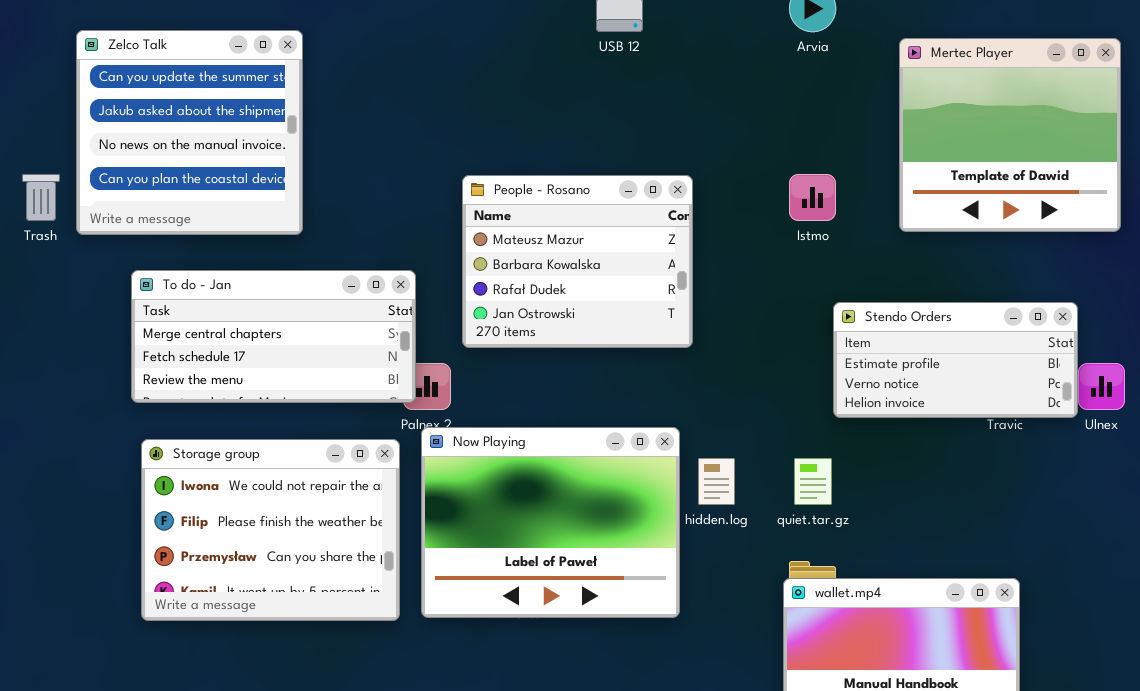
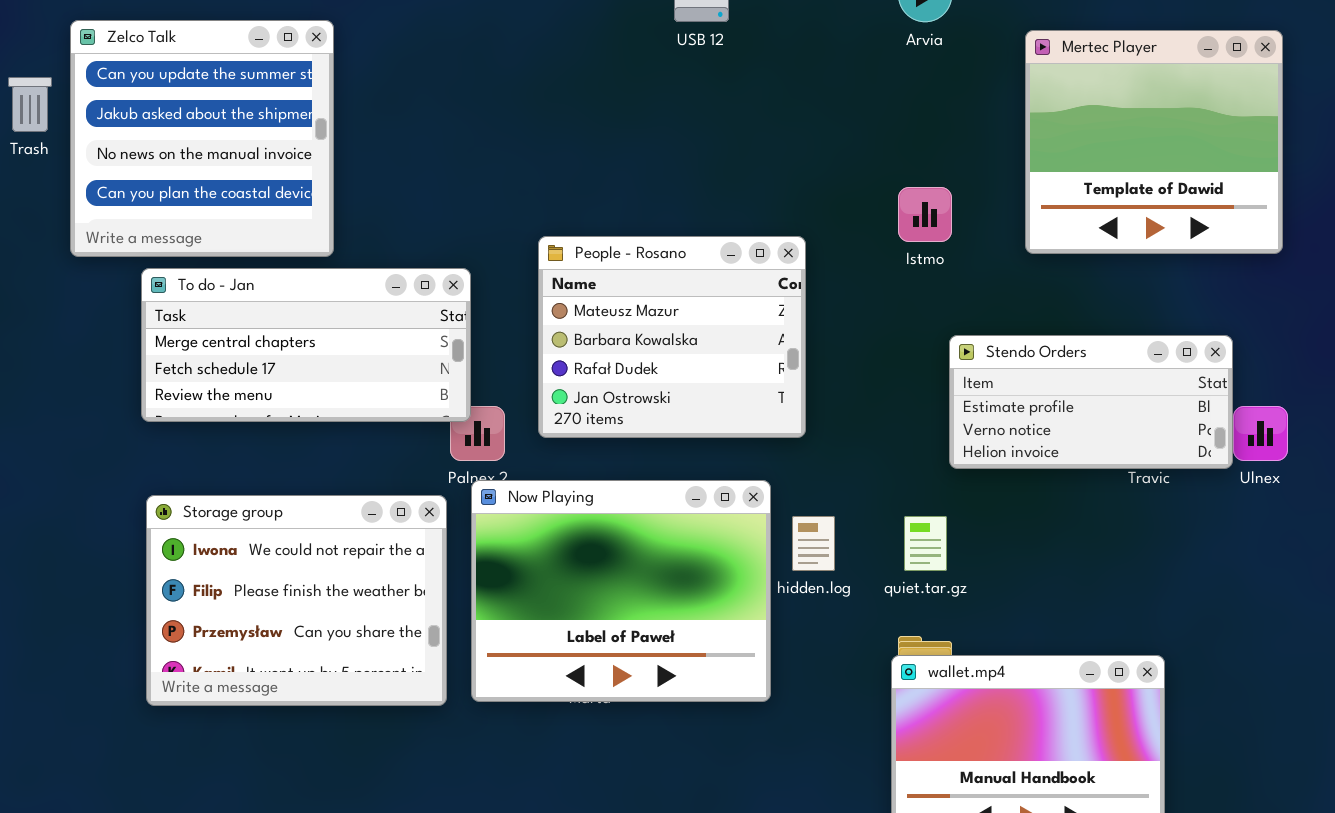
Trash: [22,174,60,221] -> [8,77,52,132], moved
People - Rosano: [462,175,693,348] -> [538,236,806,438], moved
To do - Jan: [131,270,416,403] -> [141,268,471,422], moved

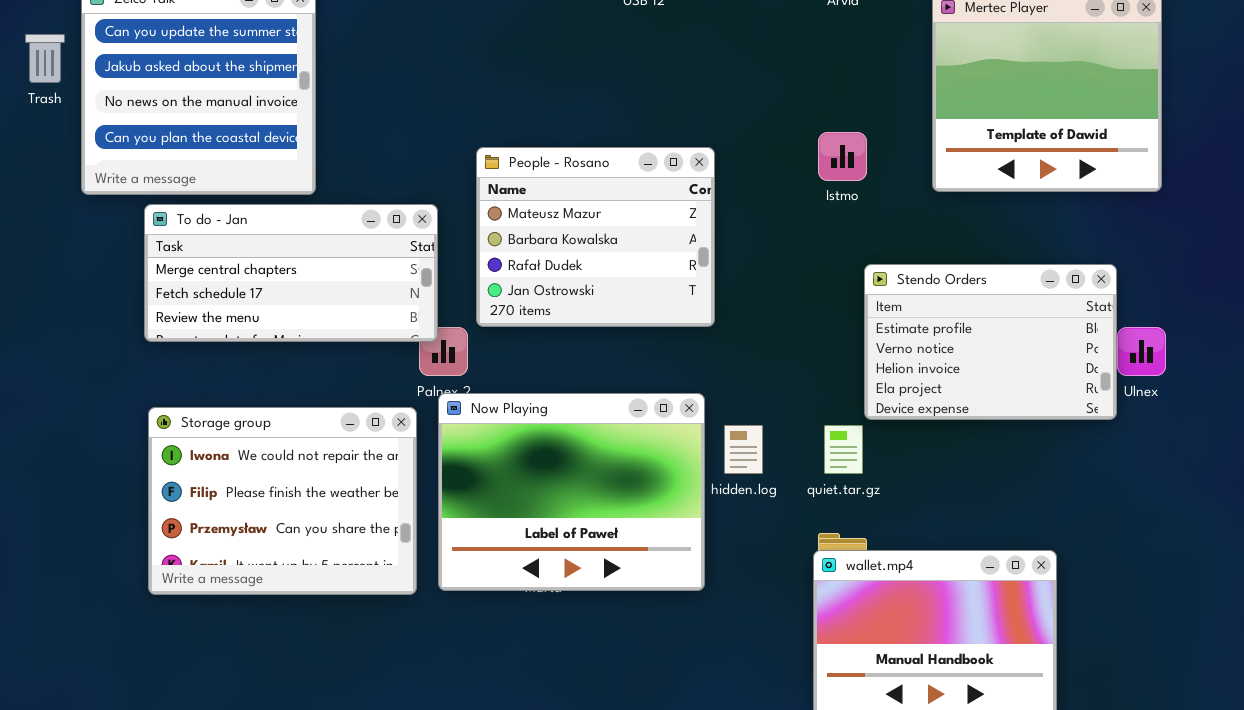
People - Rosano: [538,236,806,438] -> [476,147,715,327], moved
Stendo Orders: [949,335,1233,469] -> [864,264,1117,420], resized

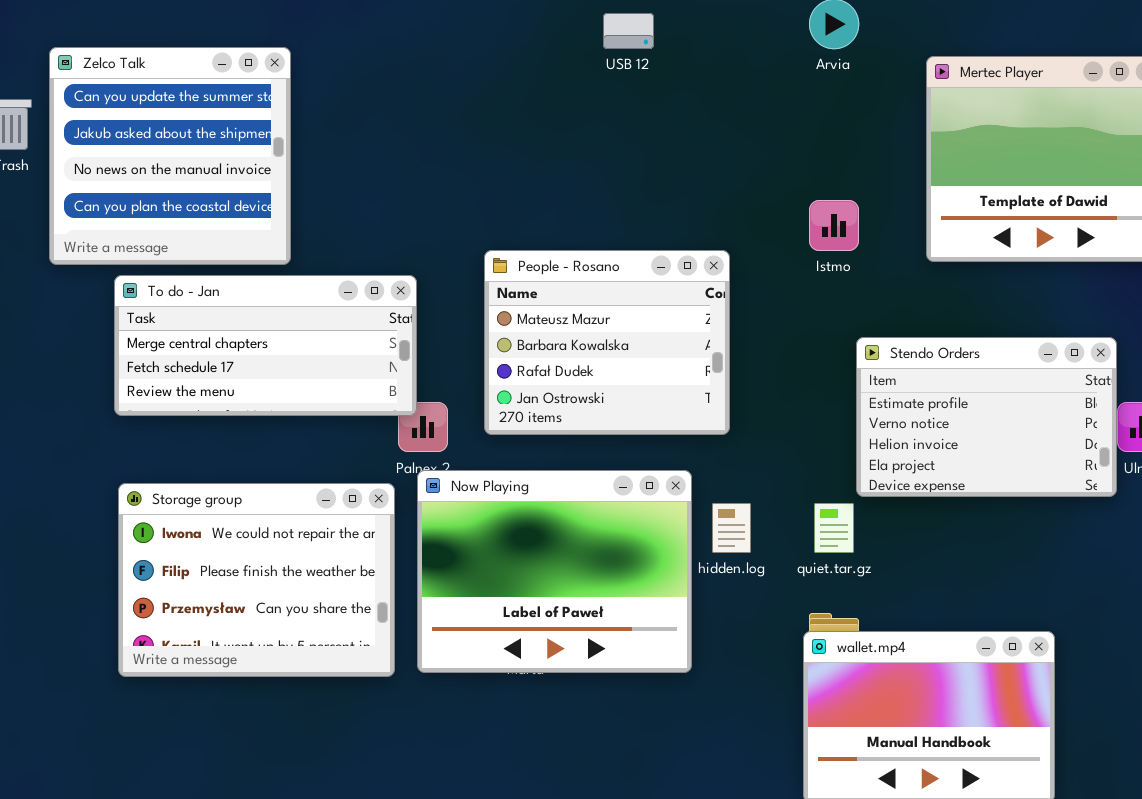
People - Rosano: [476,147,715,327] -> [484,250,730,435], moved

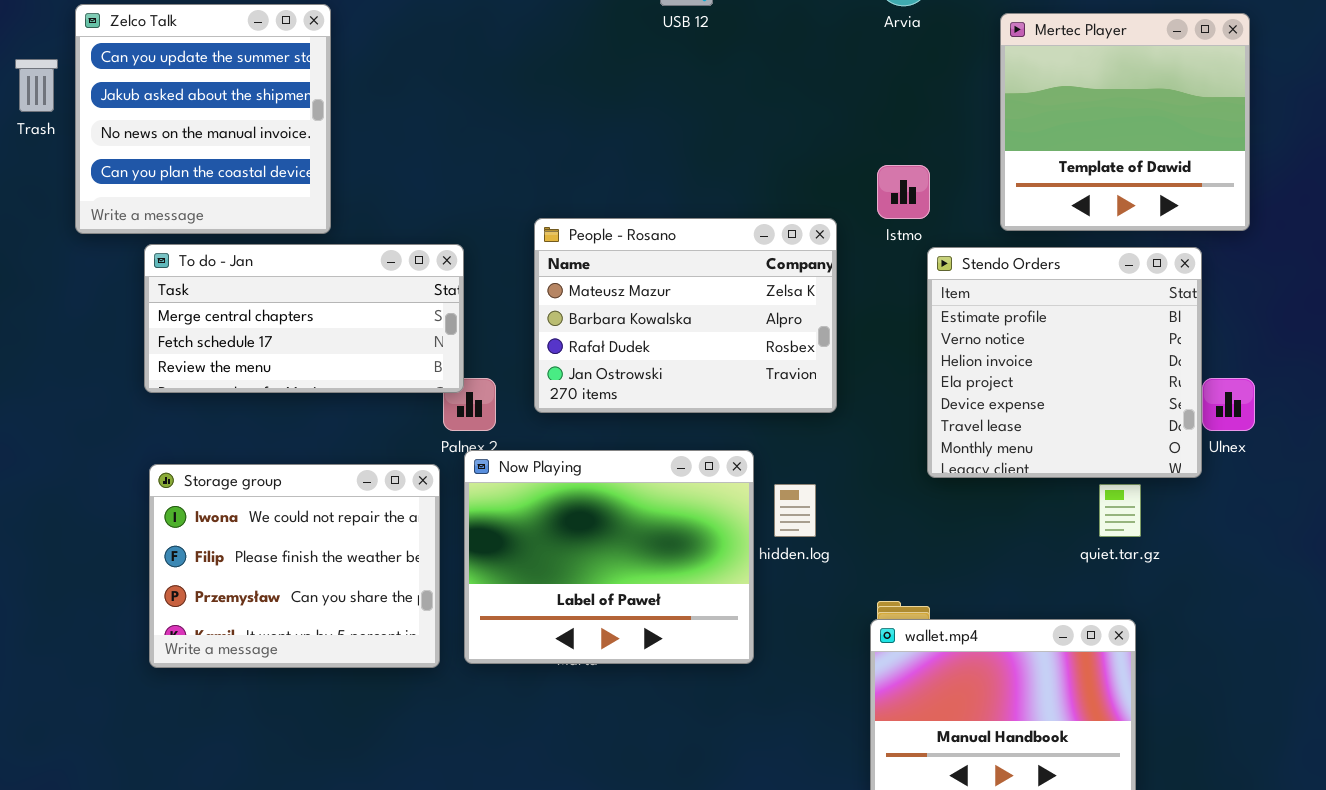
People - Rosano: [484,250,730,435] -> [534,218,837,413], resized
Stendo Orders: [856,337,1117,497] -> [927,247,1202,478], resized
quiet.tar.gz: [814,503,854,553] -> [1099,484,1141,537], moved

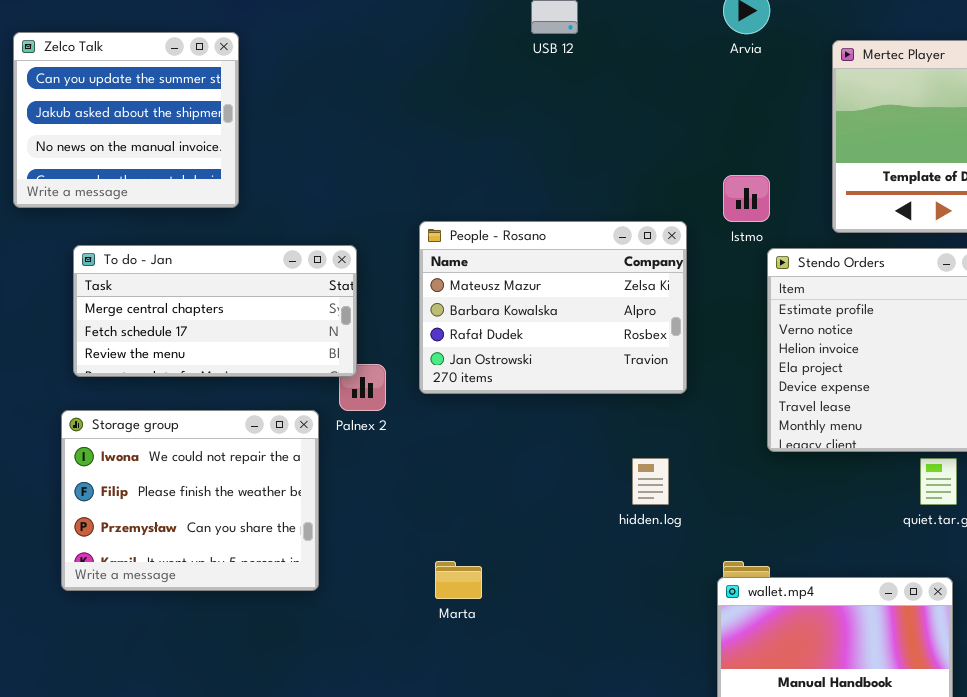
Zelco Talk: [75,4,331,234] -> [13,32,239,208], resized
Now Playing: [464,450,754,664] -> none, closed
Storage group: [149,464,440,668] -> [61,410,319,591], moved

